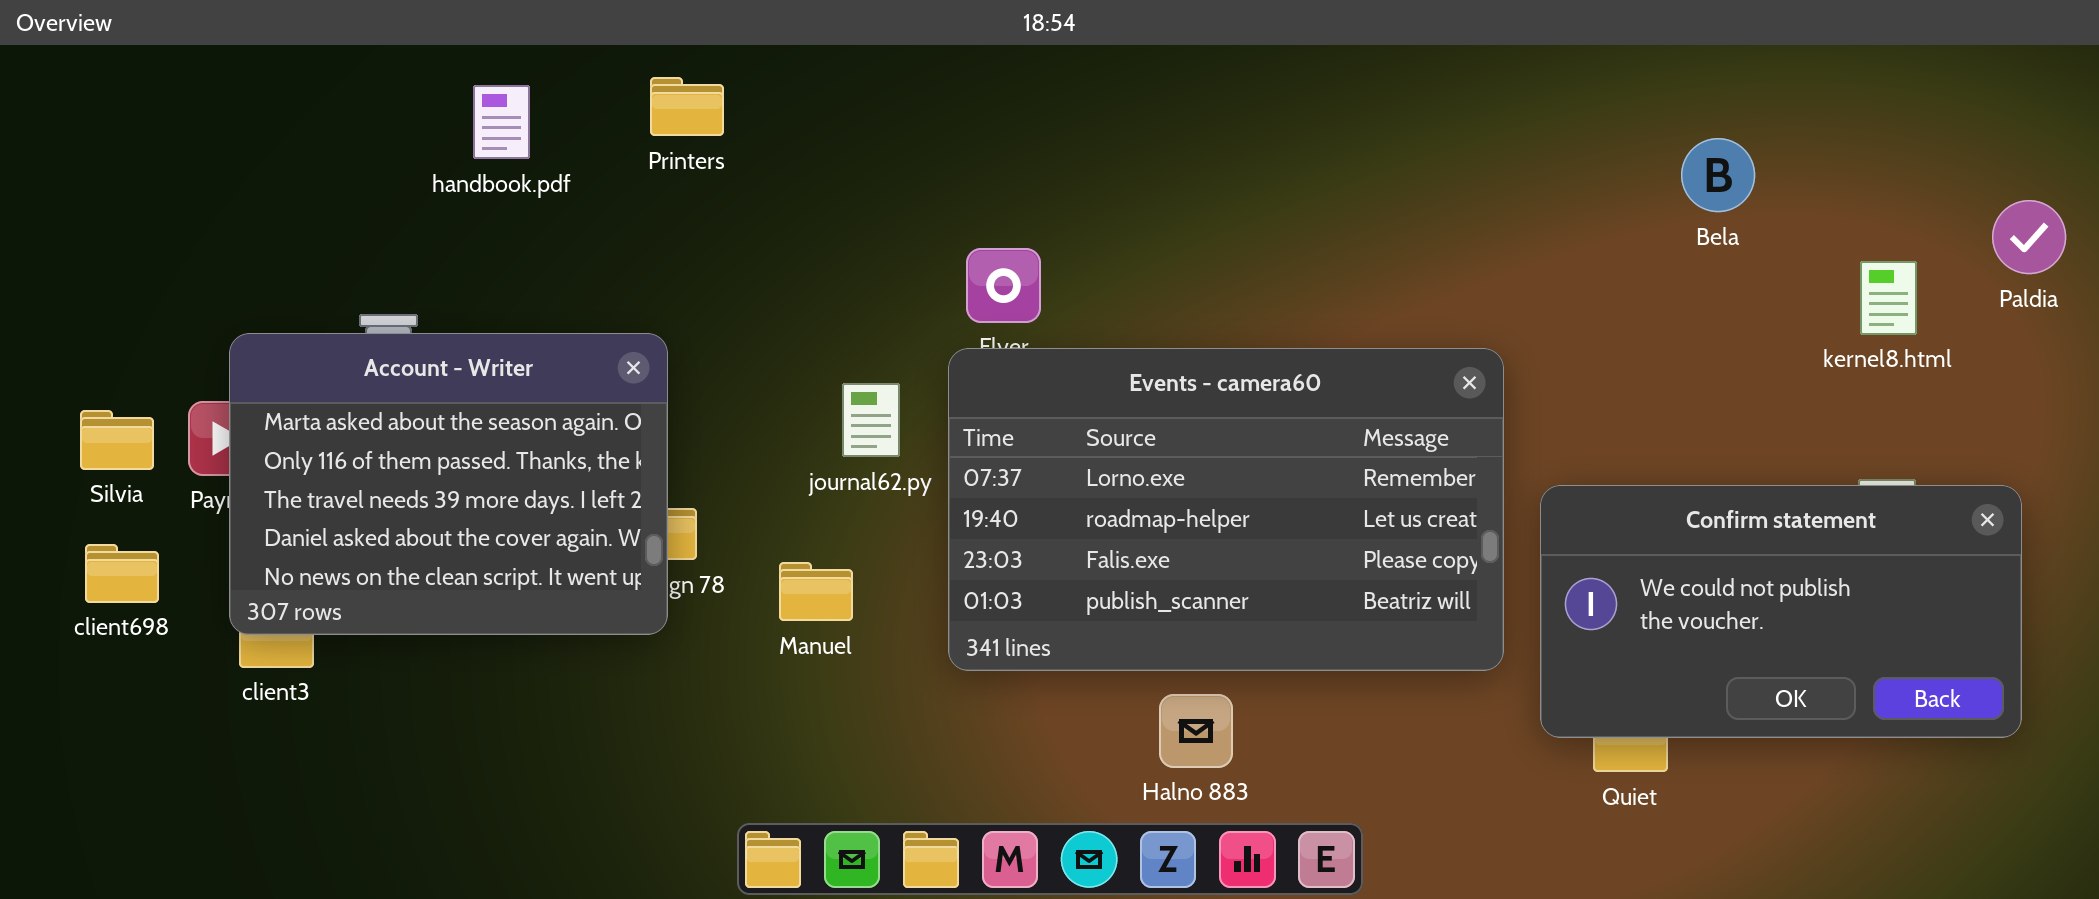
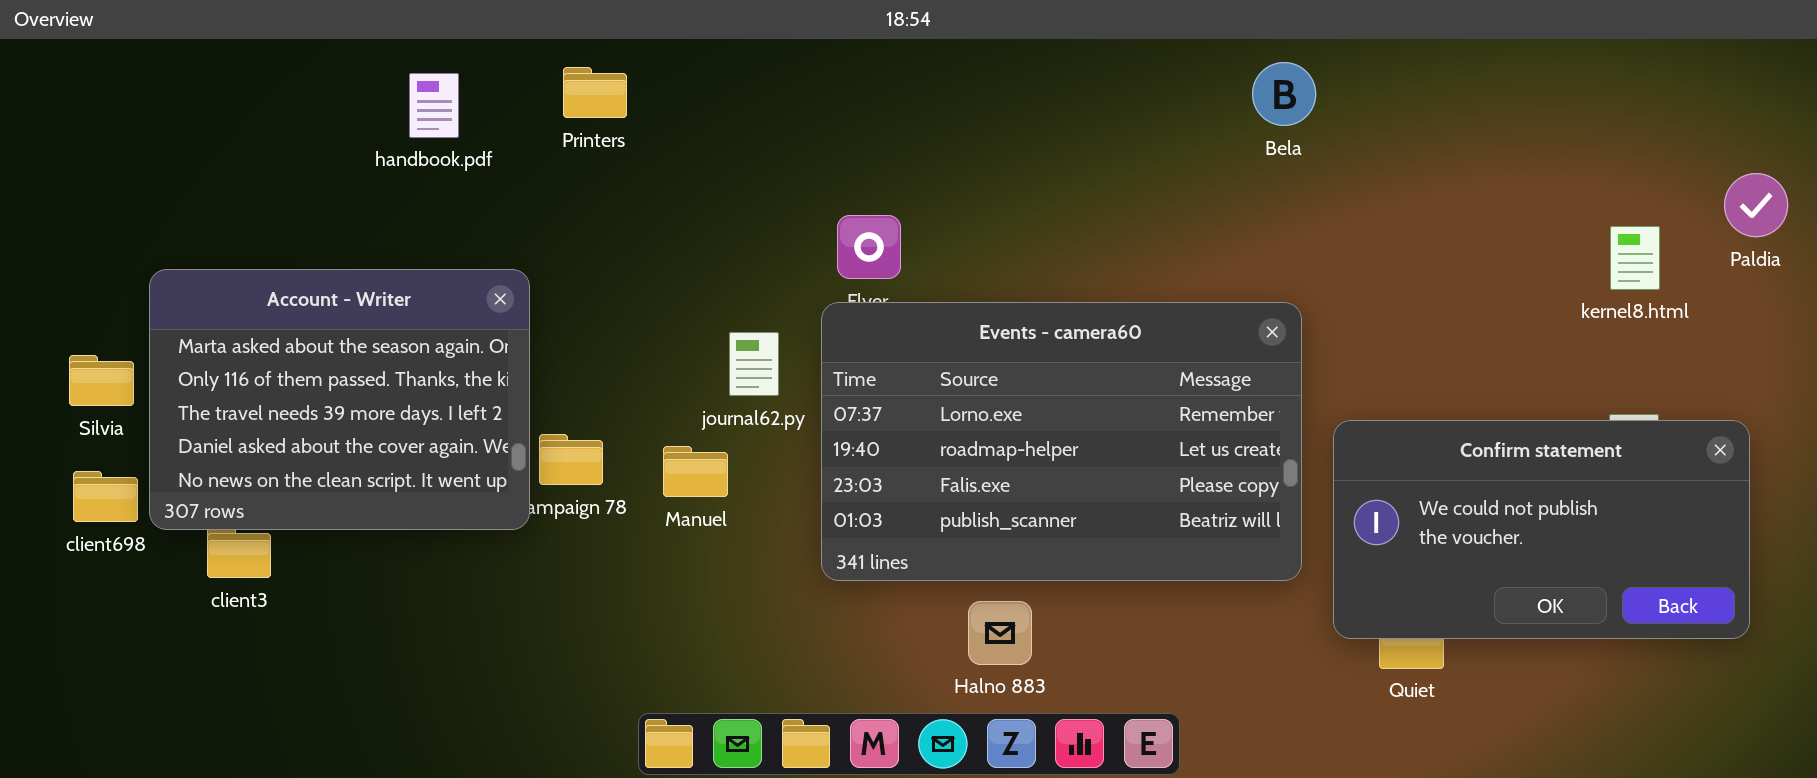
Bela: [1681,138,1755,212] -> [1252,62,1316,126], moved
Account - Writer: [229,333,668,635] -> [149,269,530,530], moved
Manuel: [779,562,853,621] -> [663,446,728,497], moved
Halno 883: [1159,694,1233,768] -> [968,601,1032,665], moved

